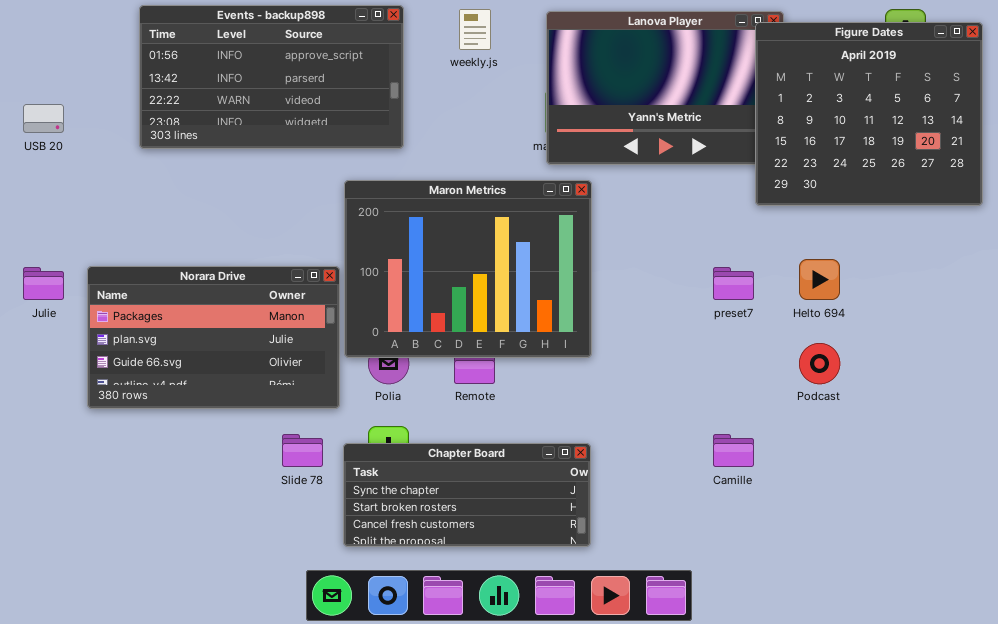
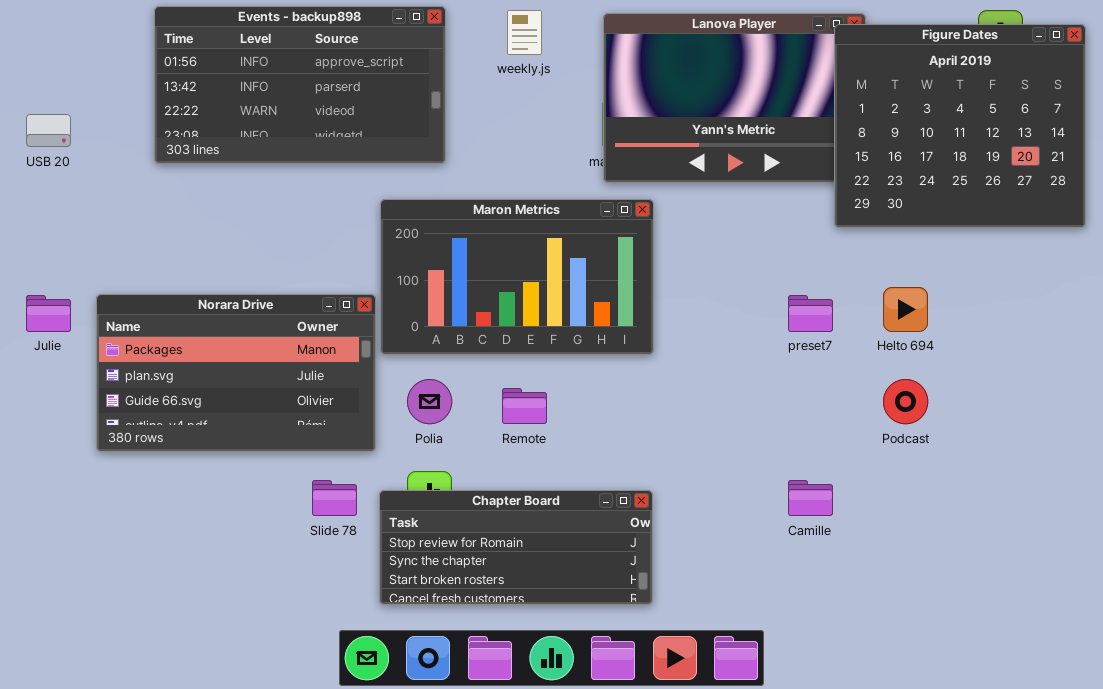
Maron Metrics: [344,180,592,358] -> [380,199,654,355], resized
Chapter Board: [343,443,591,547] -> [379,490,653,605], scrolled up 1 row

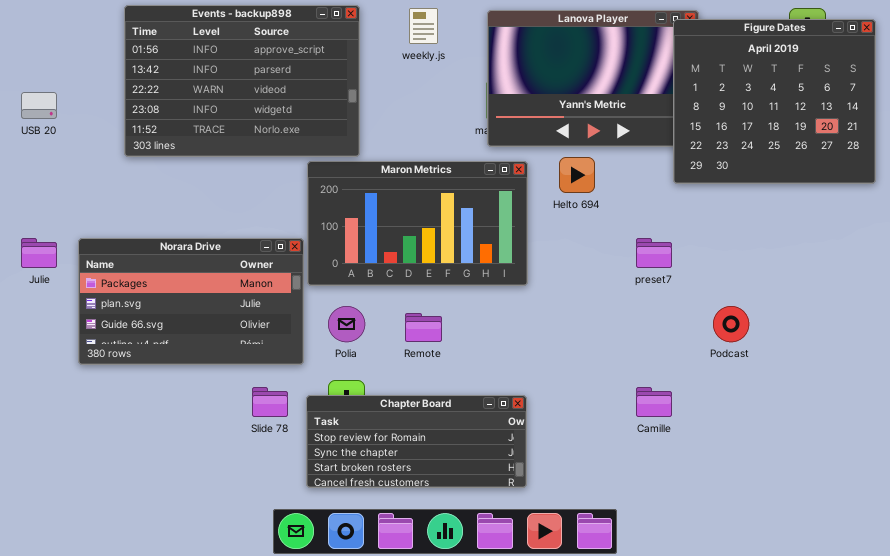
Events - backup898: [154,6,446,164] -> [124,5,360,157], resized
Helto 694: [883,287,928,332] -> [559,157,595,193], moved

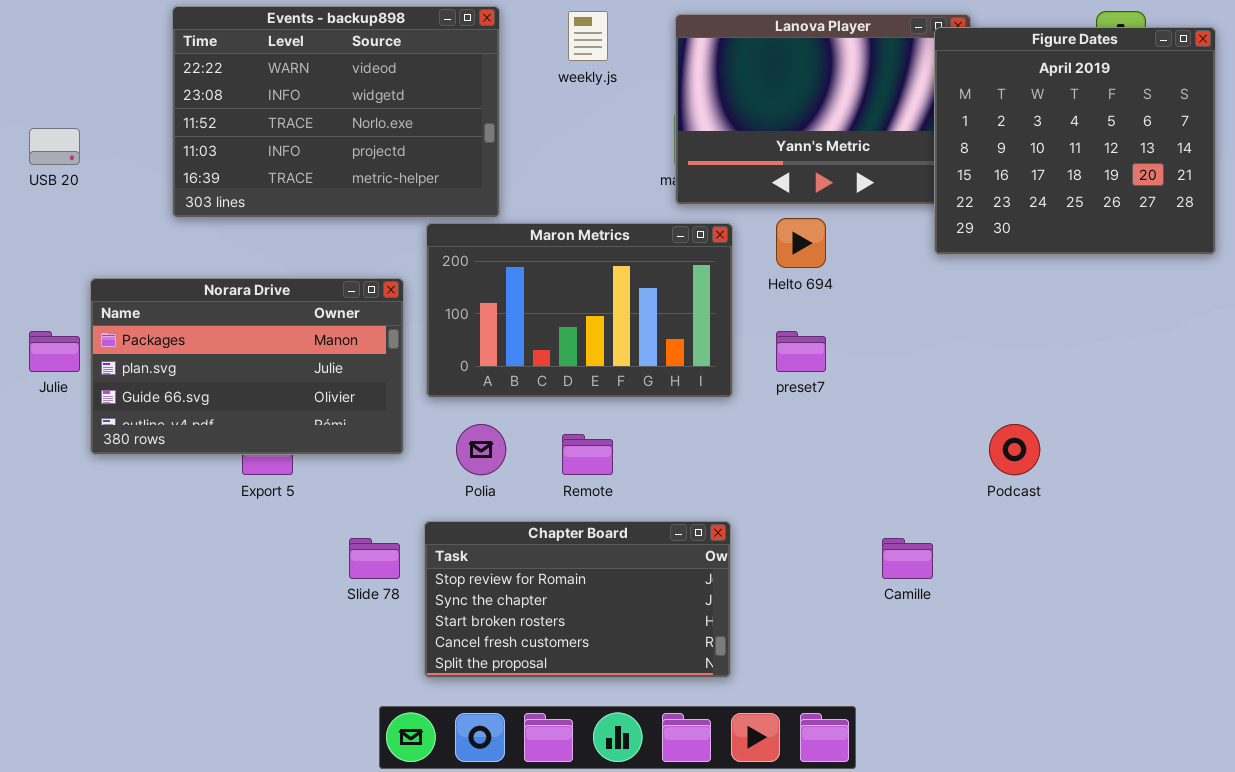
Events - backup898: [124,5,360,157] -> [172,6,500,218], scrolled down 2 rows
Norara Drive: [78,238,304,365] -> [90,278,404,455], moved
preset7: [636,238,672,268] -> [776,331,826,372], moved
Chapter Board: [306,395,527,488] -> [424,521,731,678], resized

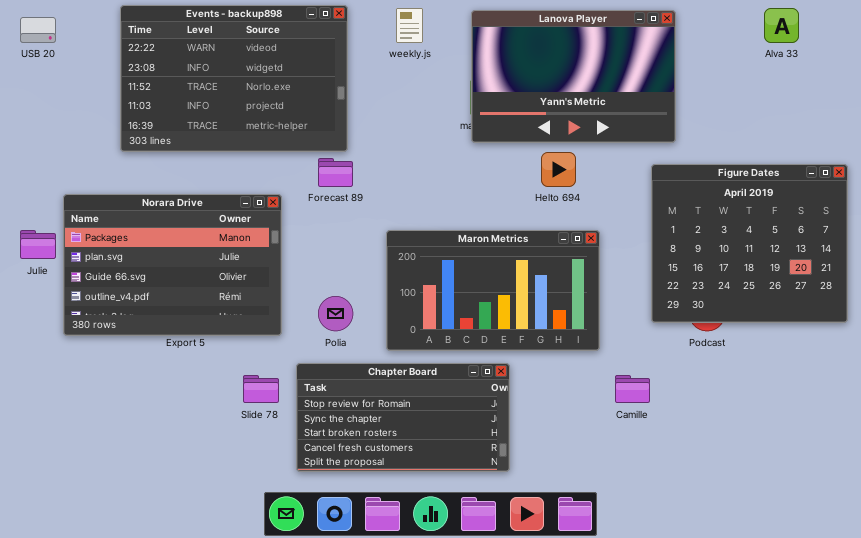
Figure Dates: [934,27,1216,255] -> [651,164,848,323], moved
USB 20: [29,128,80,165] -> [20,17,56,43], moved
Maron Metrics: [426,223,733,398] -> [386,230,600,351], moved
Norara Drive: [90,278,404,455] -> [63,194,282,336], resized

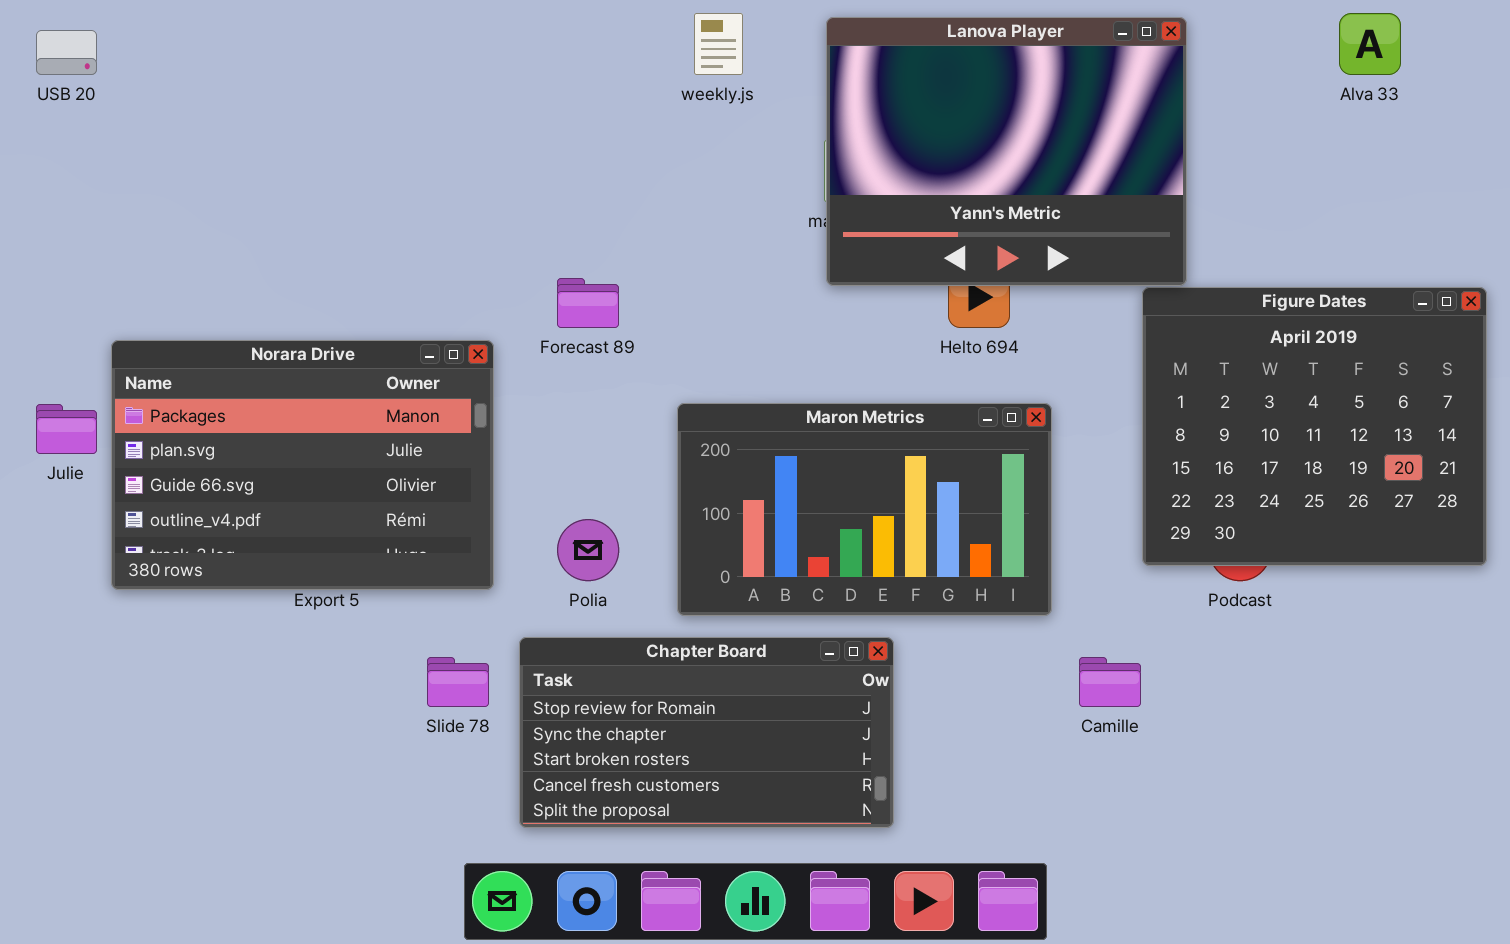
Events - backup898: [120,5,348,152] -> none, closed
Lanova Player: [471,10,676,143] -> [826,17,1187,286], resized

